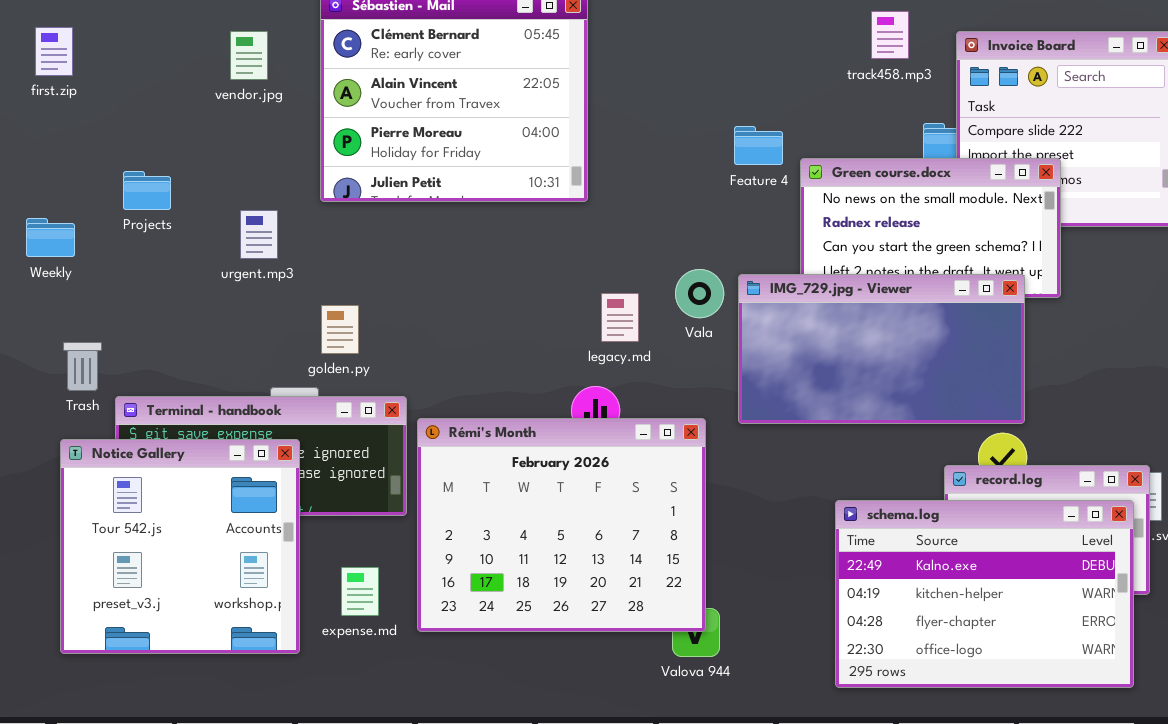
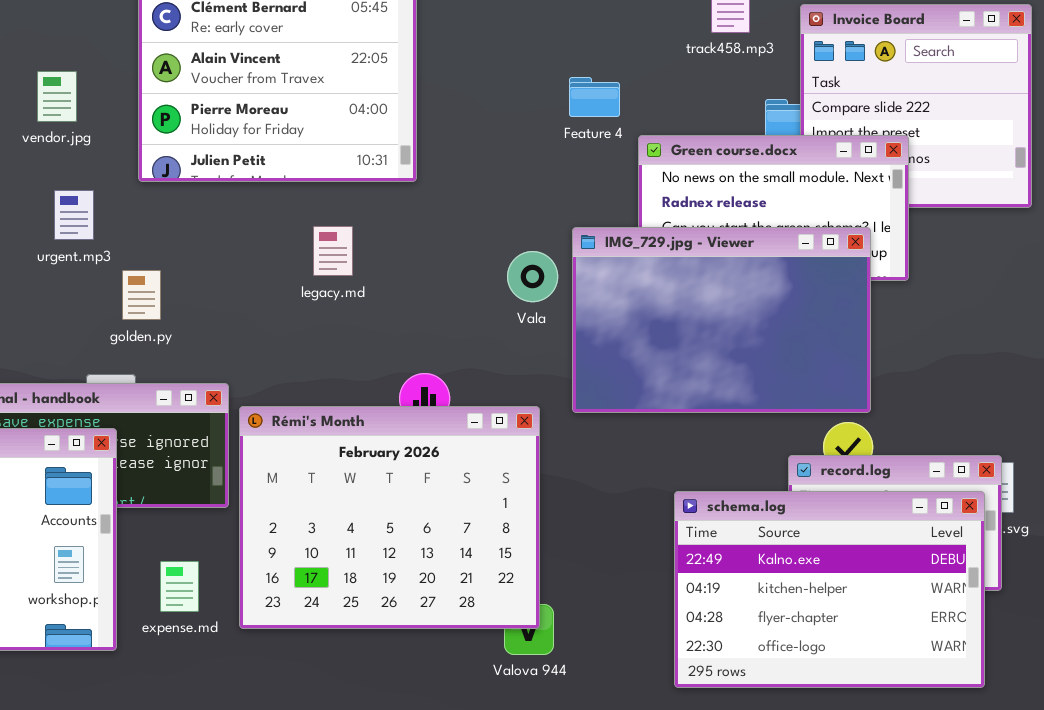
vendor.jpg: [230,31,268,80] -> [37,71,77,122], moved
Feature 4: [734,126,783,165] -> [569,77,620,117], moved
IMG_729.jpg - Viewer: [738,274,1025,424] -> [572,227,871,413], resized
legacy.md: [601,293,639,342] -> [313,226,353,276], moved
golden.py: [321,305,359,354] -> [122,270,161,320], moved

